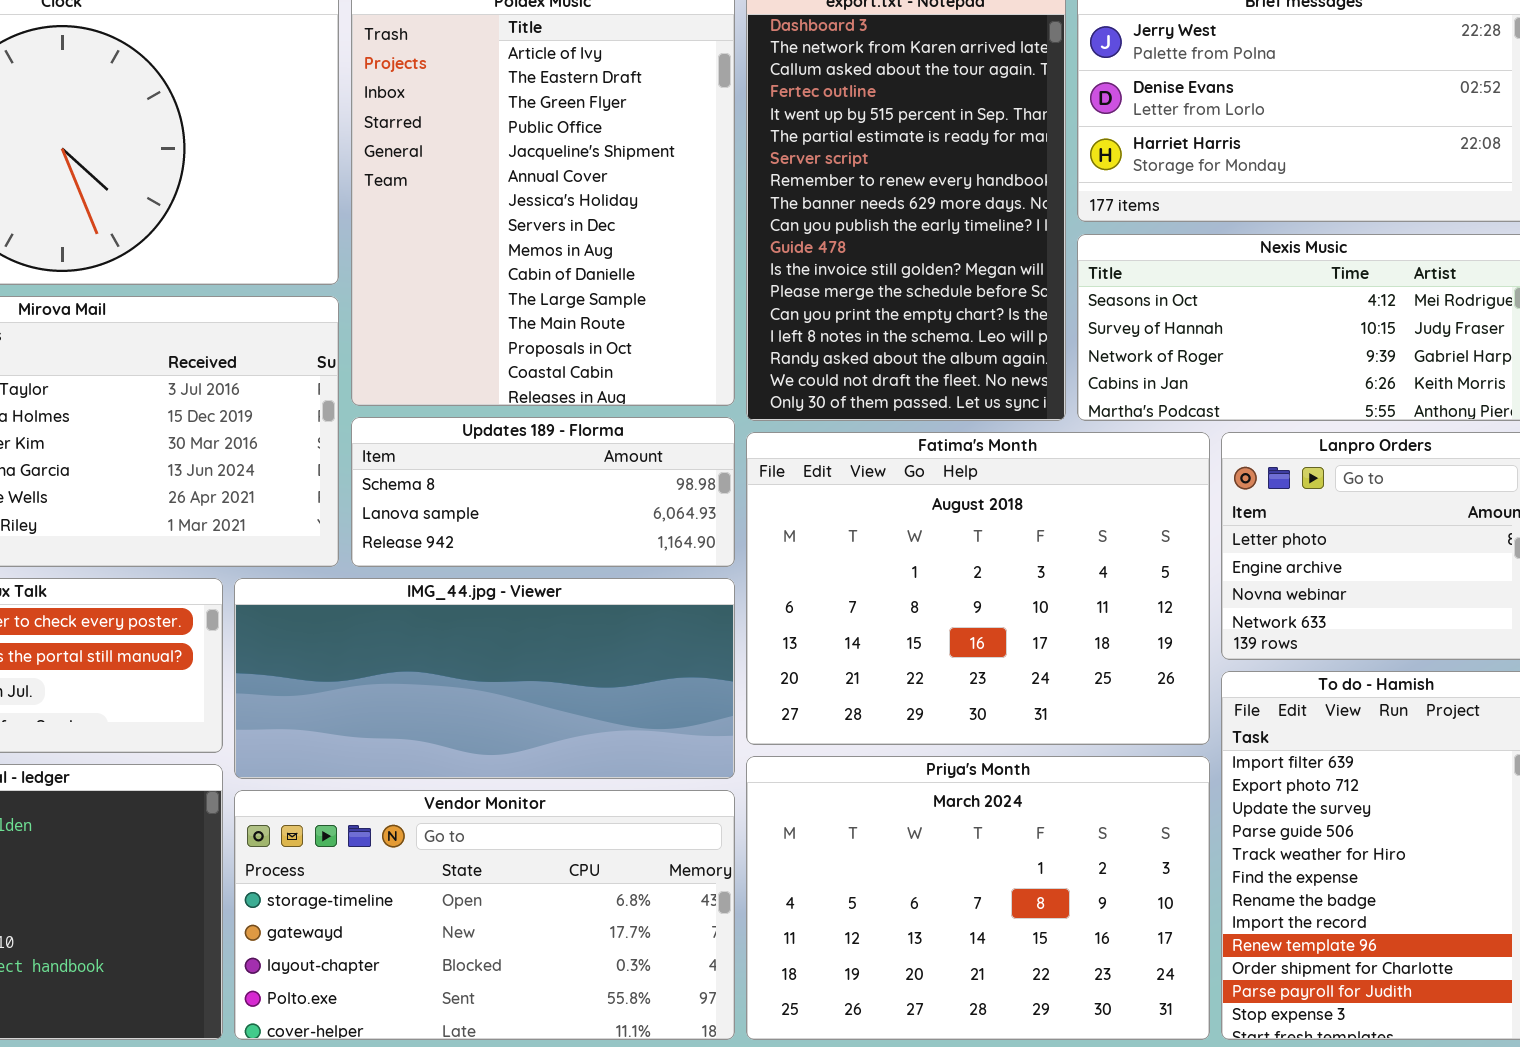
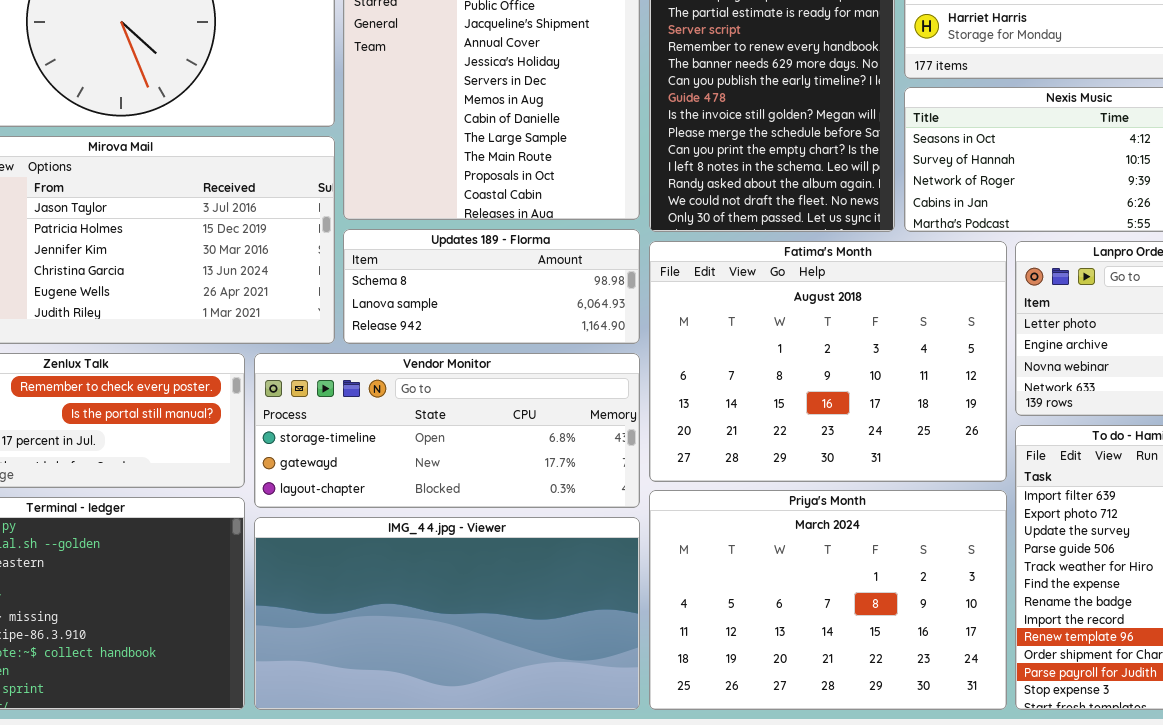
IMG_44.jpg - Viewer: [234,578,735,779] -> [254,517,640,710], moved, resized
Vendor Monitor: [234,790,735,1040] -> [254,353,640,508], moved, resized

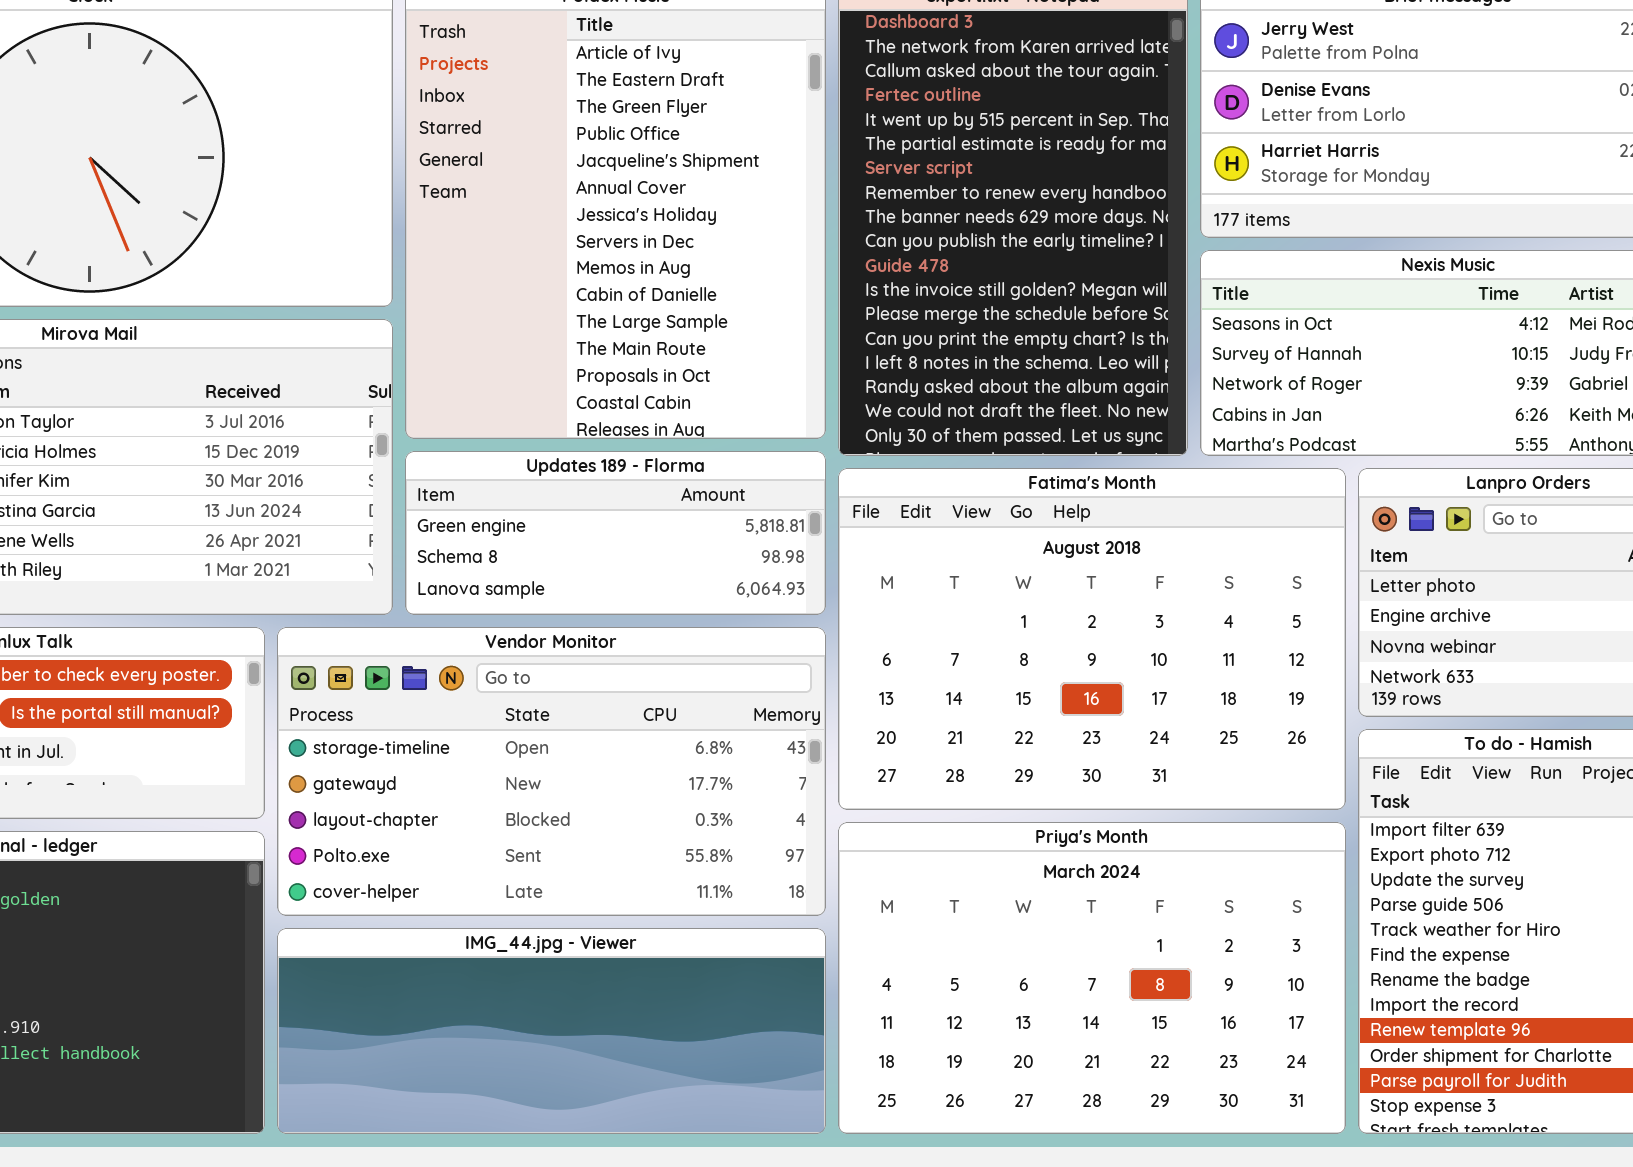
Updates 189 - Florma: [343,229,640,344] -> [405,451,826,615], scrolled up 1 row
Vendor Monitor: [254,353,640,508] -> [277,627,826,916], resized
IMG_44.jpg - Viewer: [254,517,640,710] -> [277,928,826,1134], resized

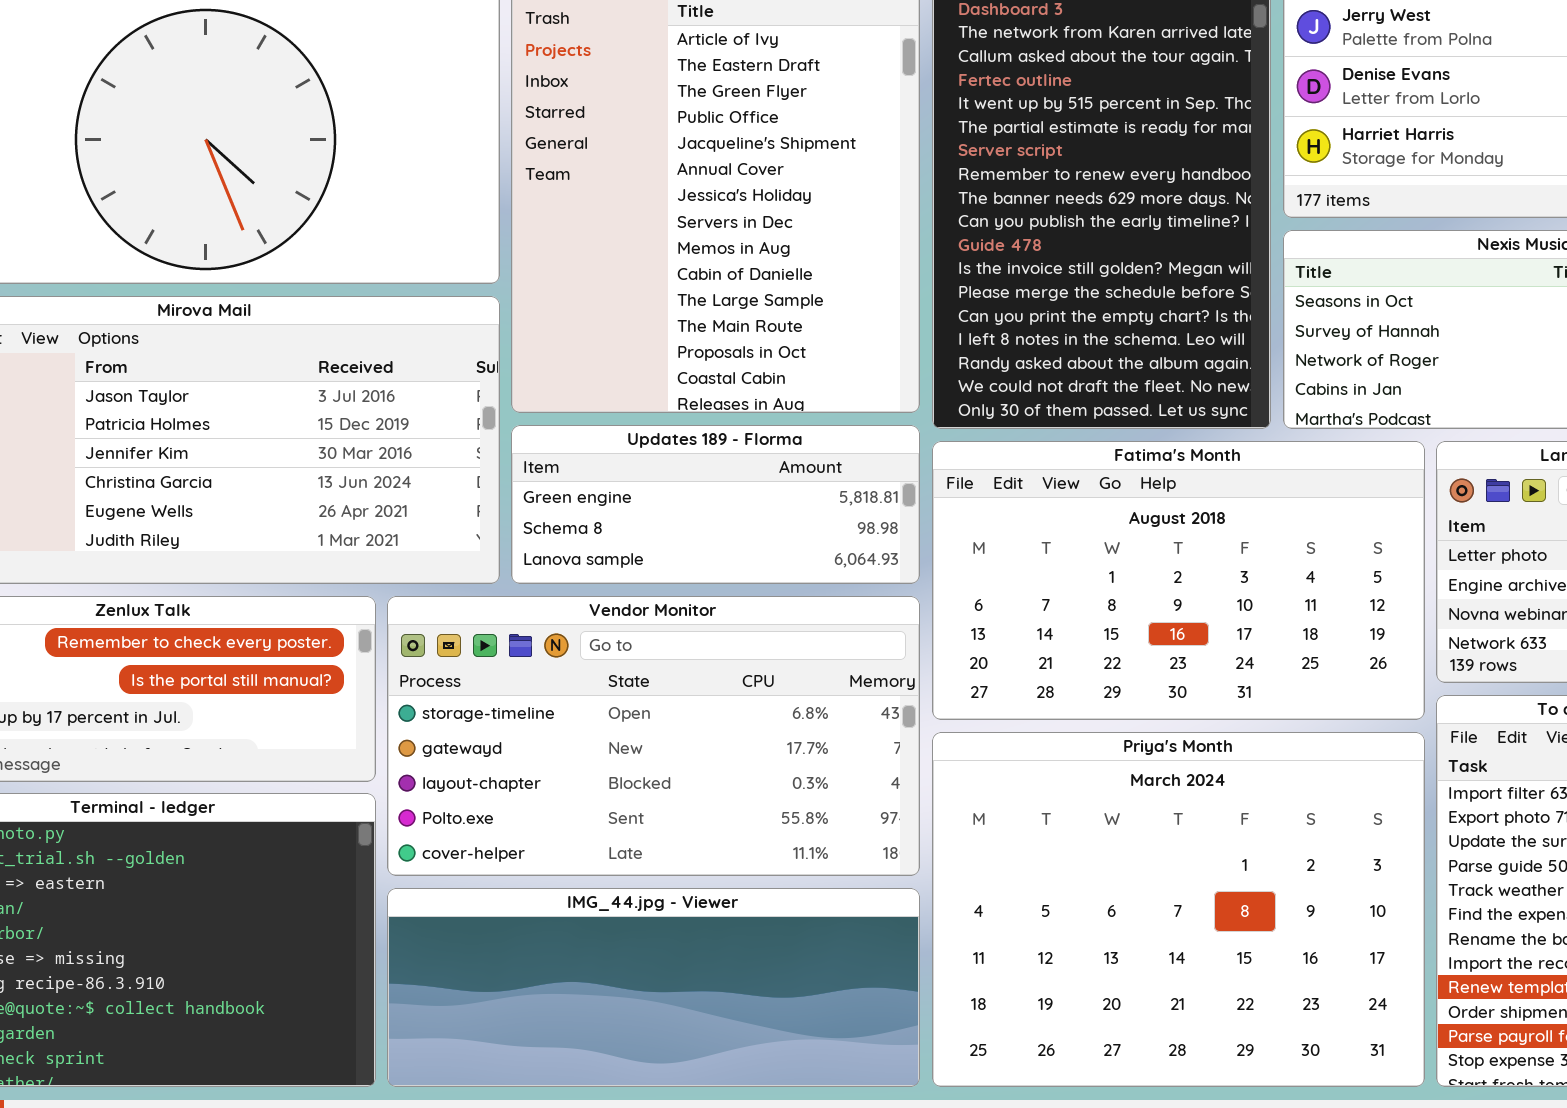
Fatima's Month: [838,468,1346,810] -> [932,441,1425,720], resized
Priya's Month: [838,822,1346,1134] -> [932,732,1425,1087], resized

